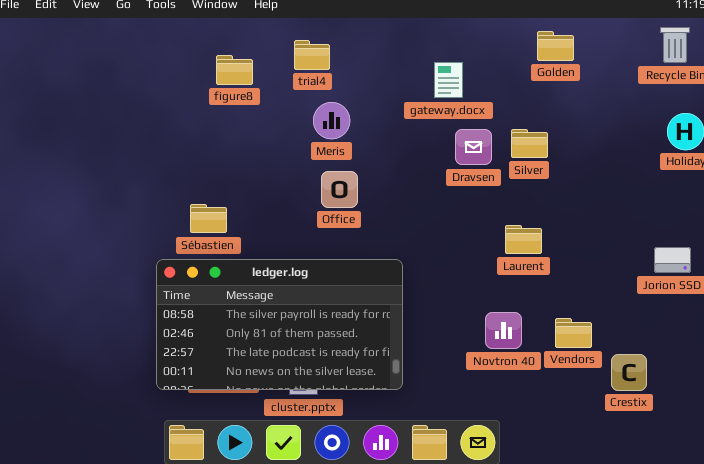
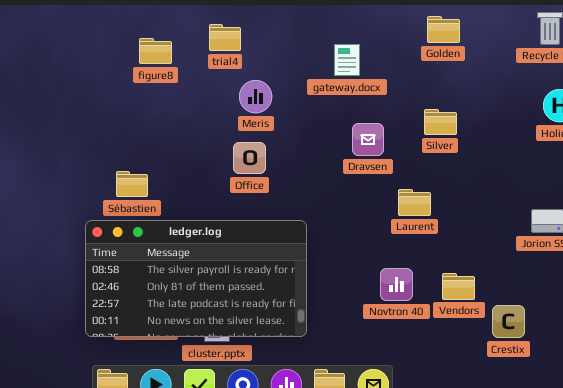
Meris: [313,102,350,139] -> [239,80,272,113], moved
Dravsen: [455,129,492,165] -> [352,123,384,156], moved
Silver: [511,129,548,158] -> [424,109,457,135], moved

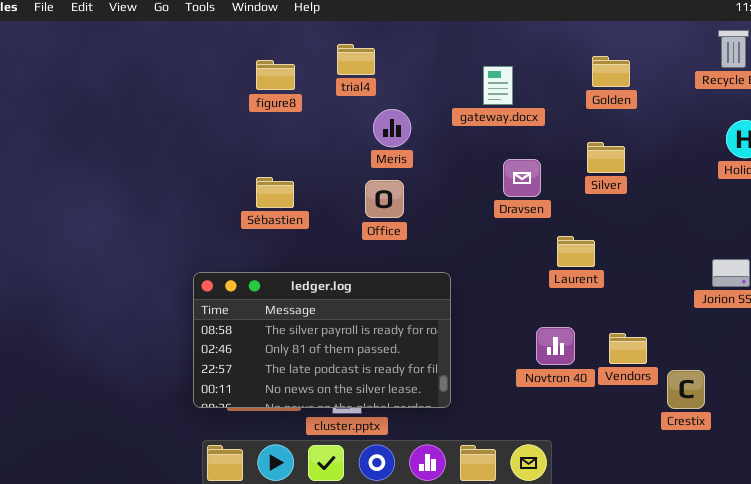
Golden: [427,16,460,43] -> [592,56,630,87], moved
Sébastien: [116,171,148,197] -> [256,177,294,208], moved

